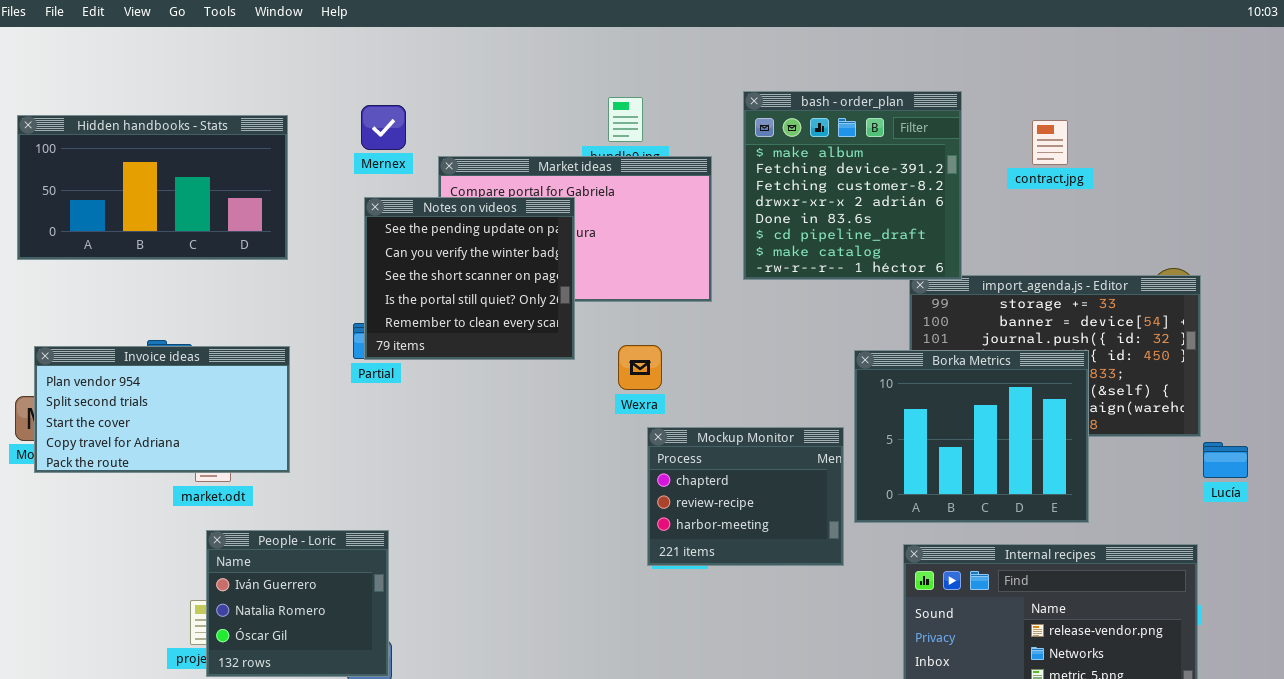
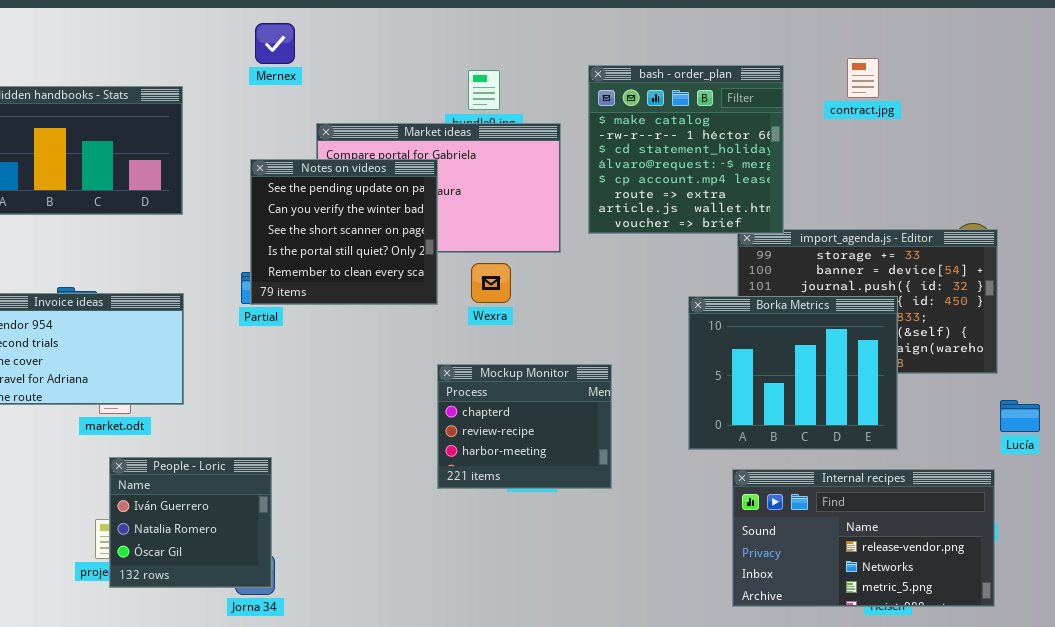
bash - order_plan: [743,91,962,280] -> [588,65,784,234], scrolled down 6 rows
Mernex: [361,105,406,150] -> [255,23,295,64], moved
contract.jpg: [1032,120,1068,165] -> [847,58,879,98], moved
Wexra: [618,345,662,390] -> [471,263,511,303], moved
Mockup Monitor: [647,427,844,566] -> [437,364,612,489], moved
Lucía: [1203,442,1248,478] -> [1000,400,1040,432], moved

